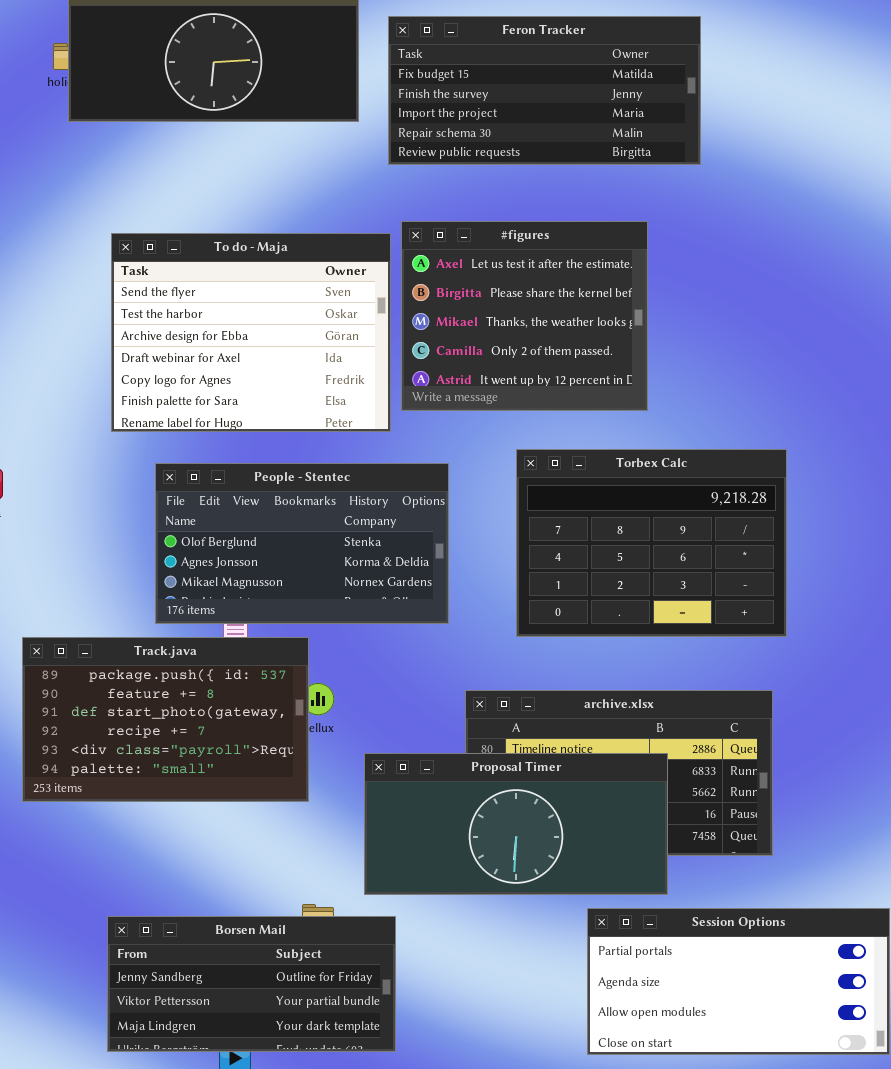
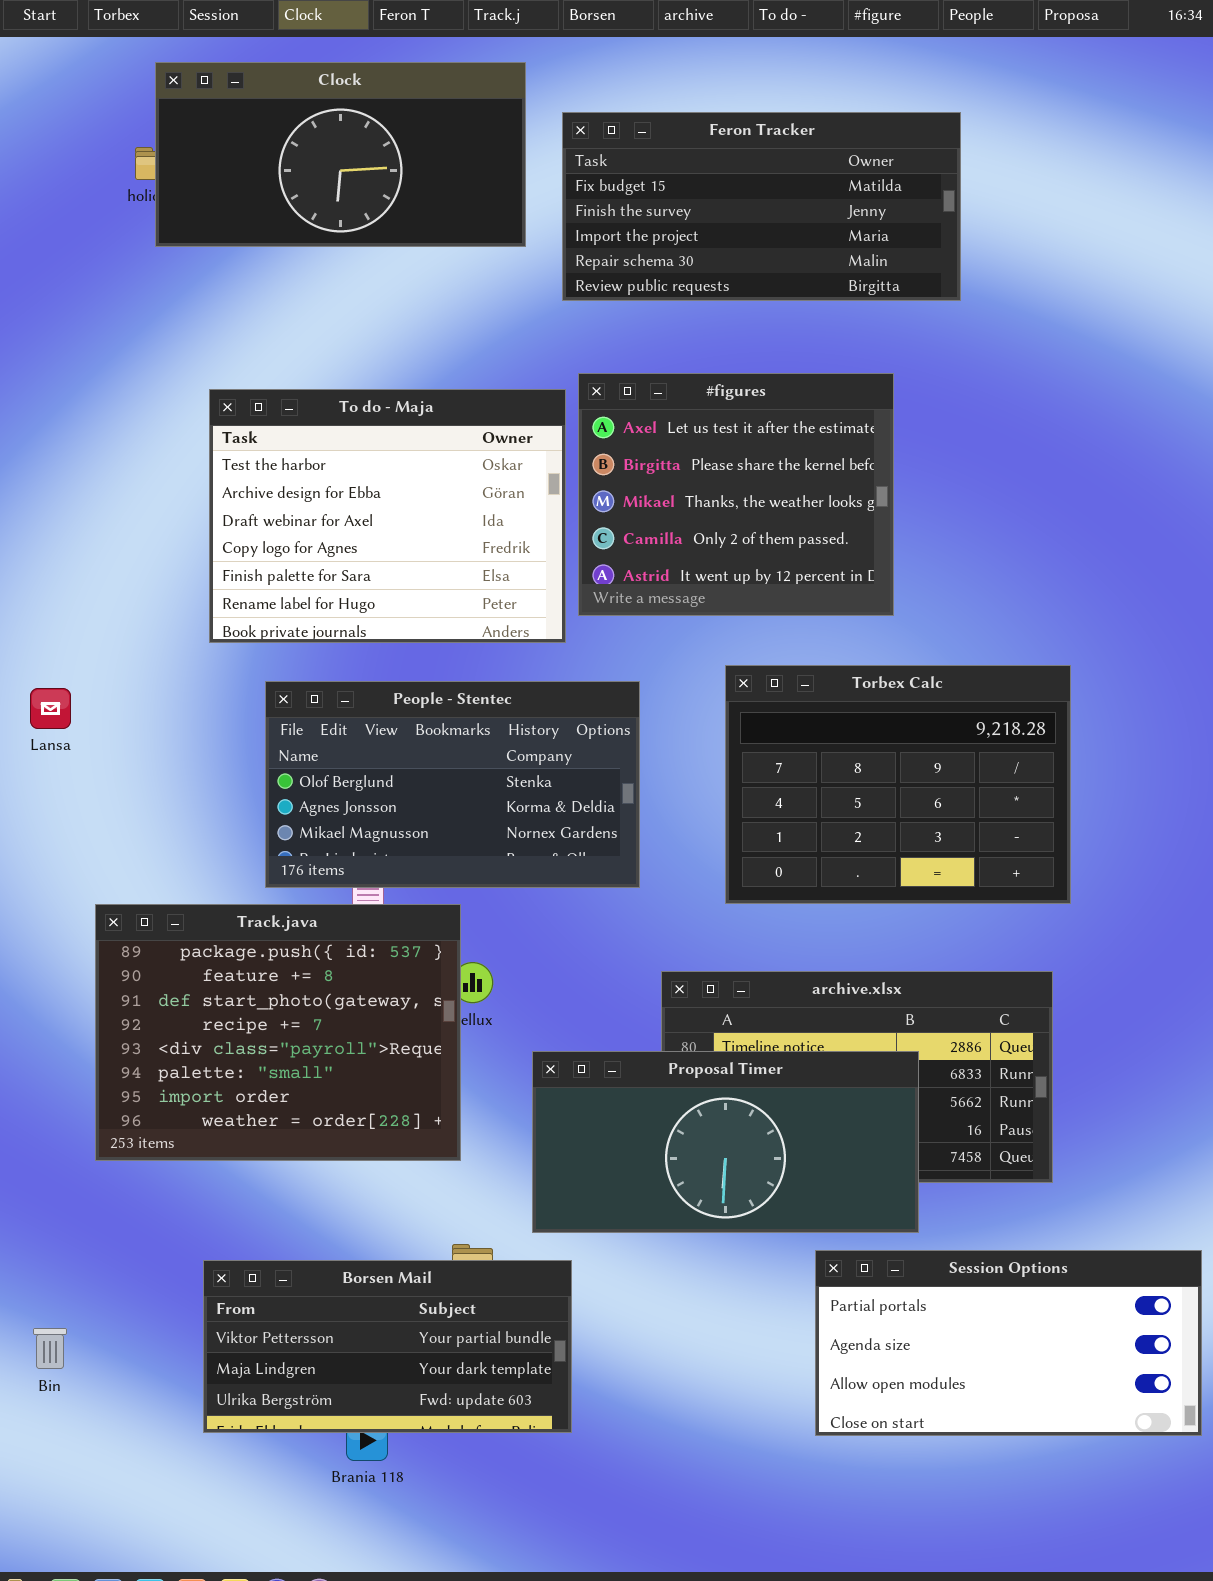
To do - Maja: [111,233,391,432] -> [209,389,566,643], scrolled down 1 row
Track.java: [22,637,309,802] -> [95,904,461,1161], resized
Borsen Mail: [107,916,396,1052] -> [203,1260,572,1433], scrolled down 1 row

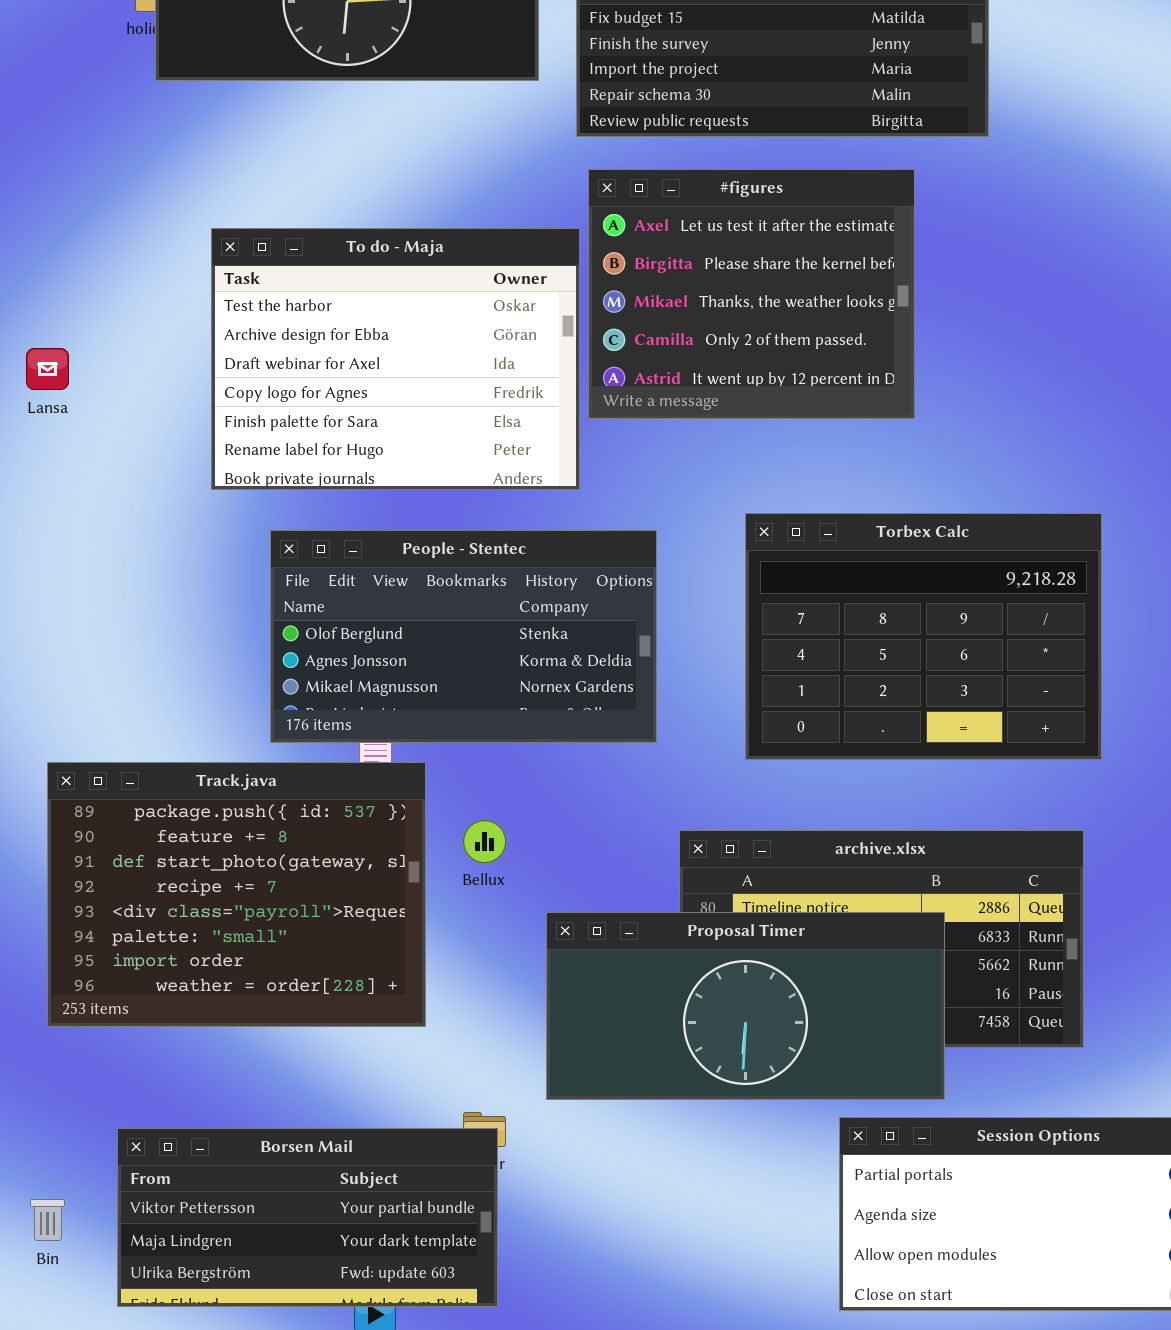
#figures: [578,373,894,616] -> [588,169,915,419], moved
Lansa: [30,688,71,729] -> [26,348,69,390], moved
Track.java: [95,904,461,1161] -> [47,762,426,1027], moved
Borsen Mail: [203,1260,572,1433] -> [117,1128,498,1307], moved

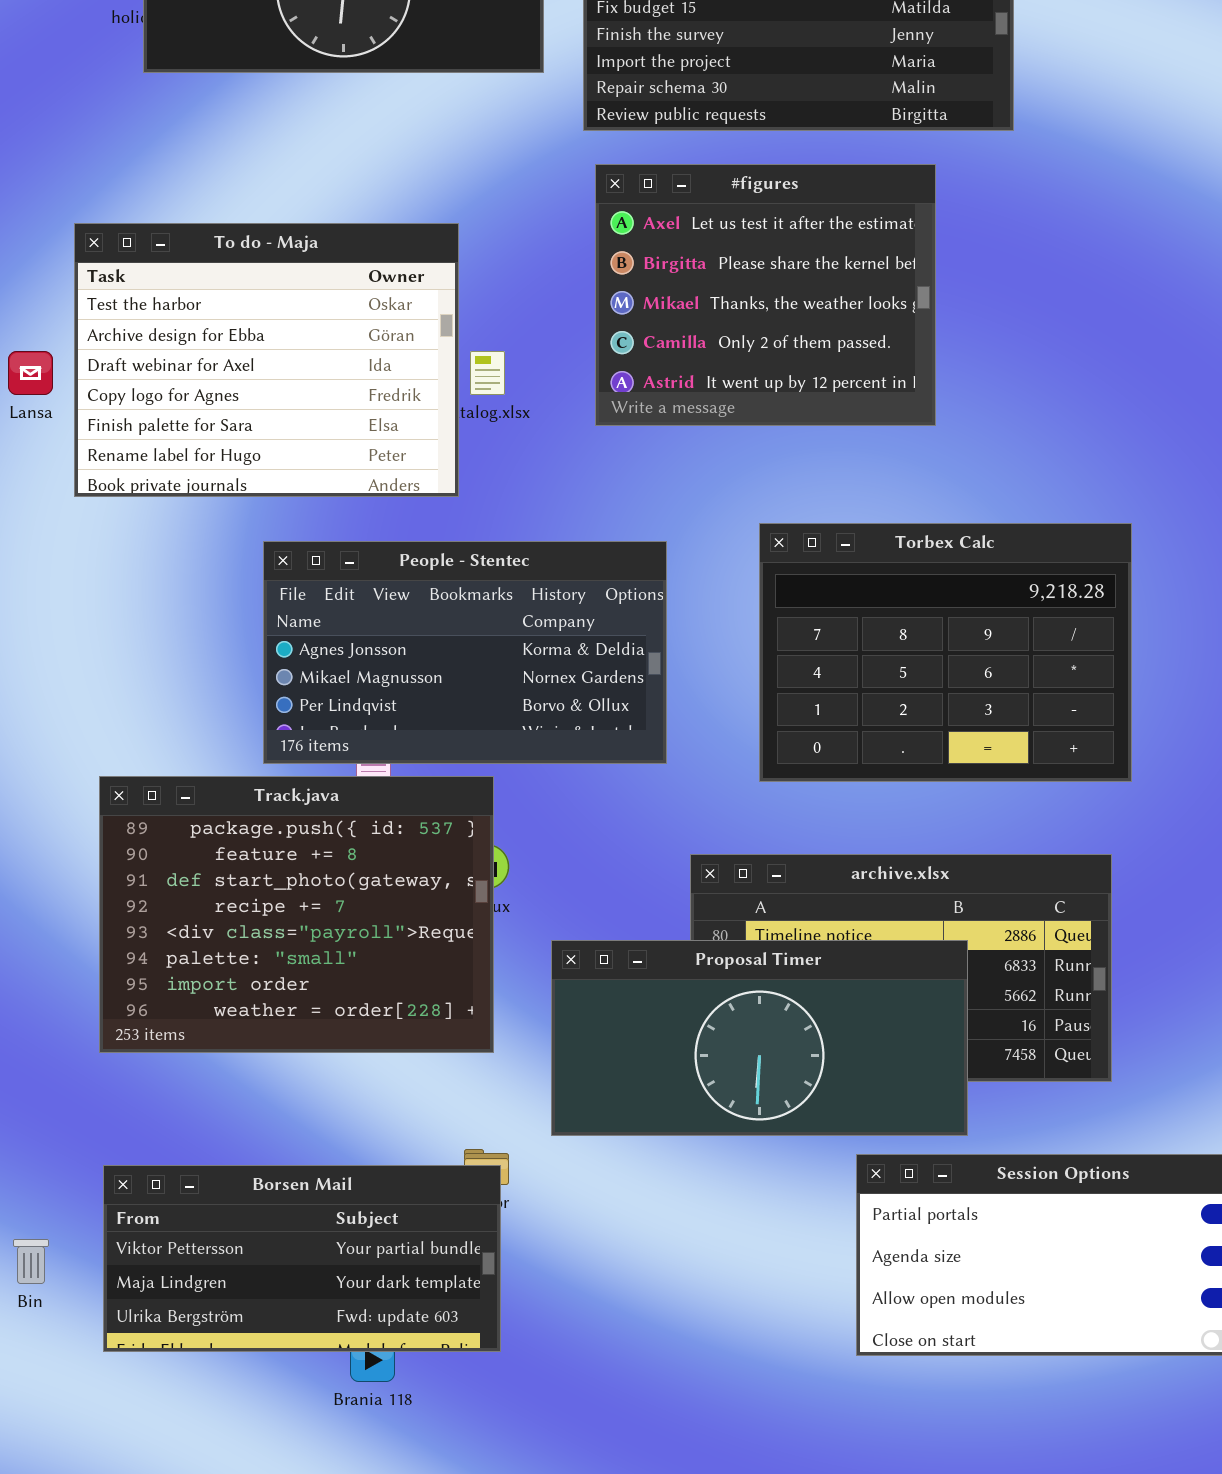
To do - Maja: [211,228,580,490] -> [74,223,459,497], moved
People - Stentec: [270,530,657,743] -> [263,541,667,764], scrolled down 1 row
Track.java: [47,762,426,1027] -> [99,776,494,1053], moved

